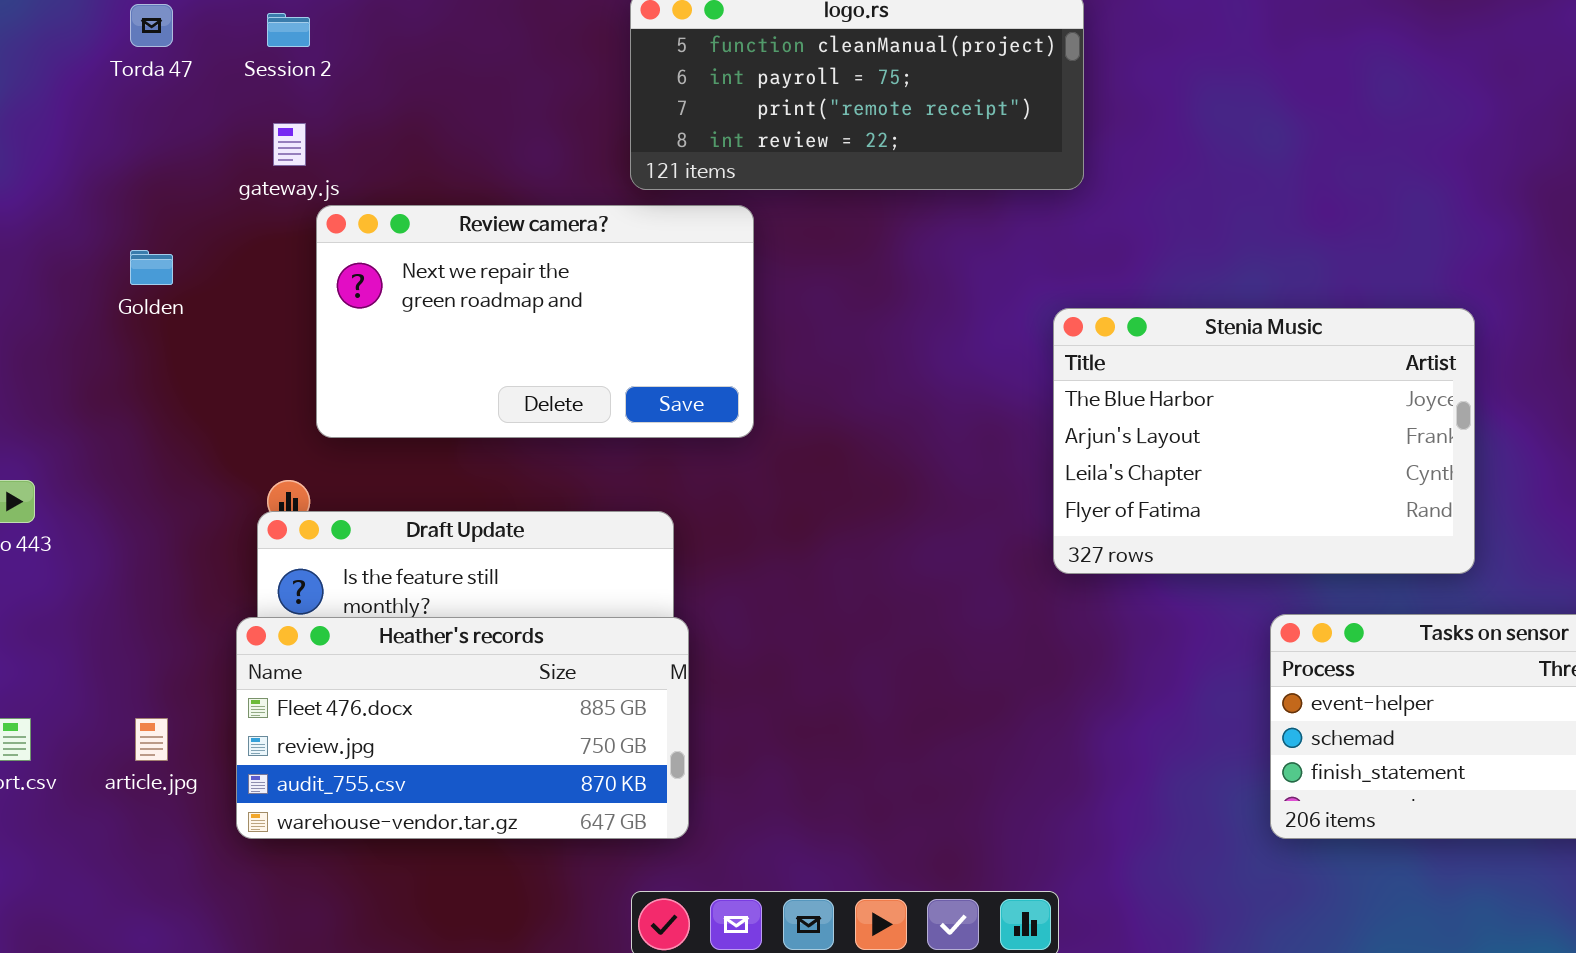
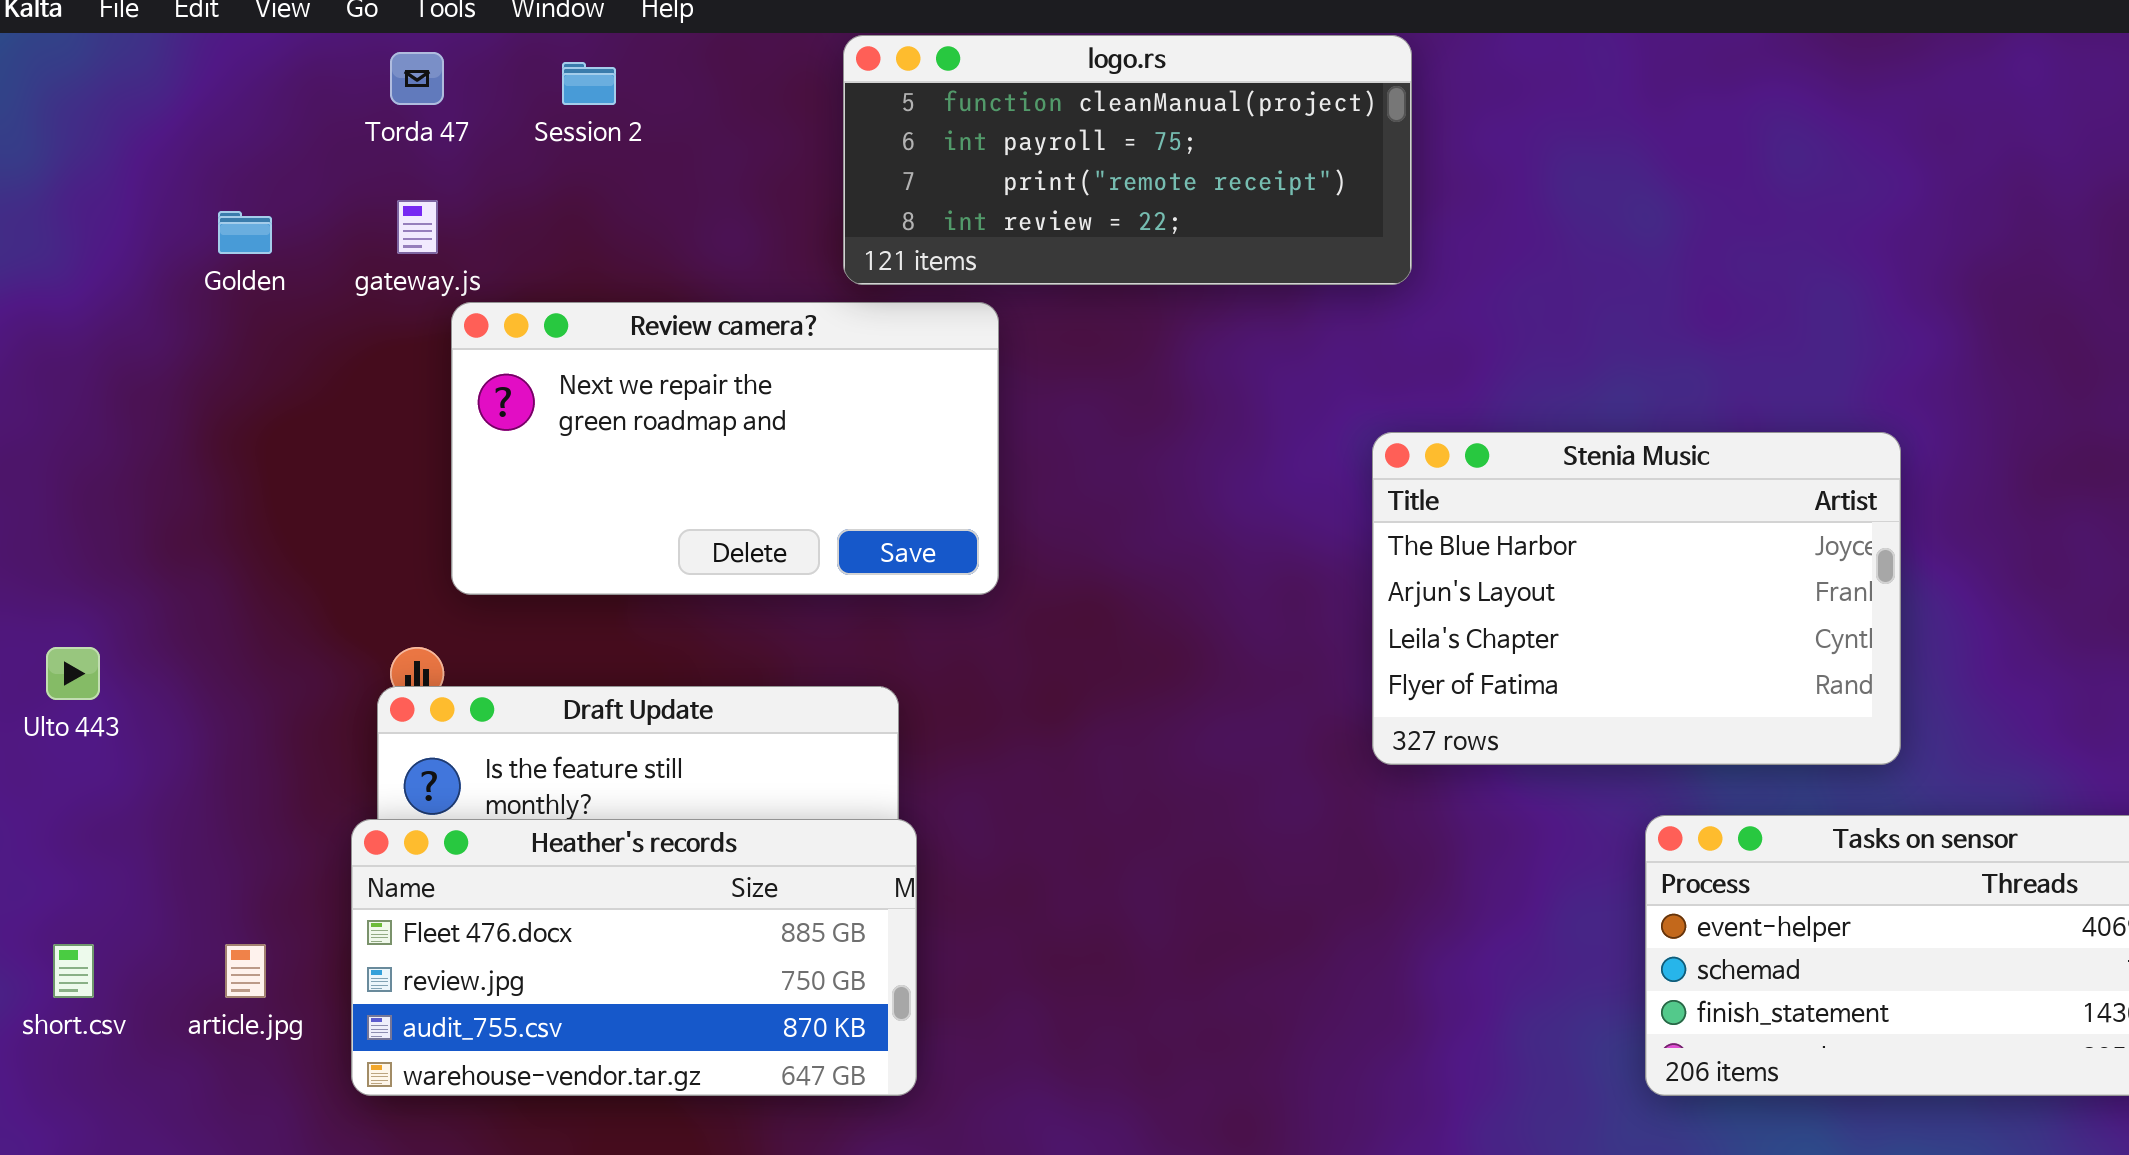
Torda 47: [130,4,173,47] -> [390,52,444,105], moved
Session 2: [267,13,310,47] -> [562,62,616,105], moved
Golden: [130,250,173,285] -> [218,211,272,254], moved

